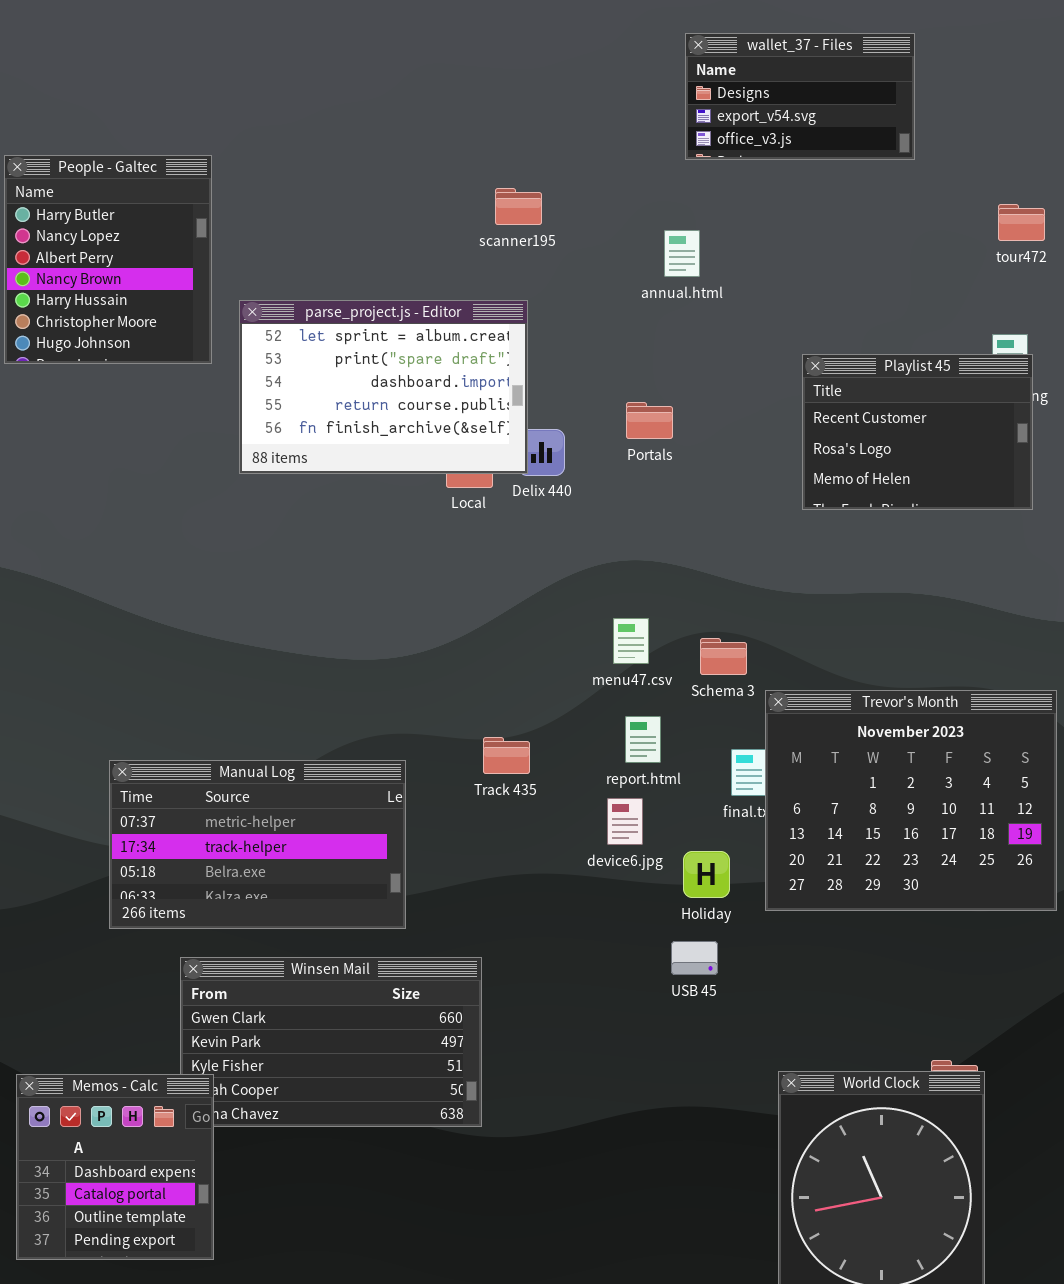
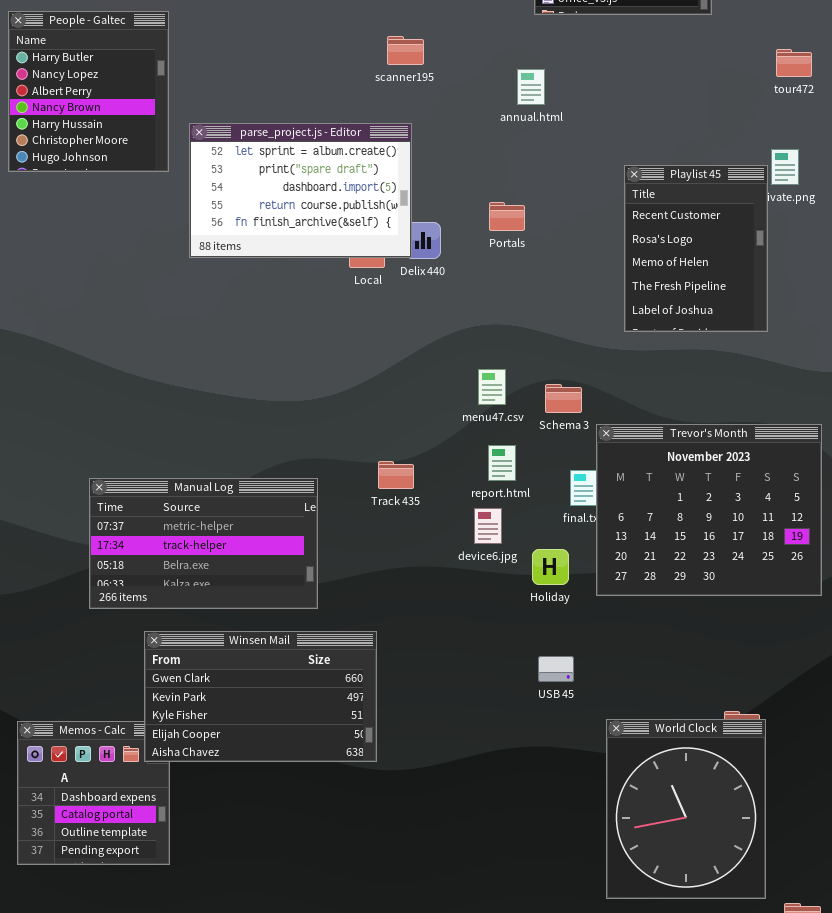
Playlist 45: [802,354,1033,510] -> [624,165,768,332], resized
USB 45: [671,941,718,975] -> [538,656,574,682], moved
Winsen Mail: [180,957,482,1127] -> [144,631,377,762], raised

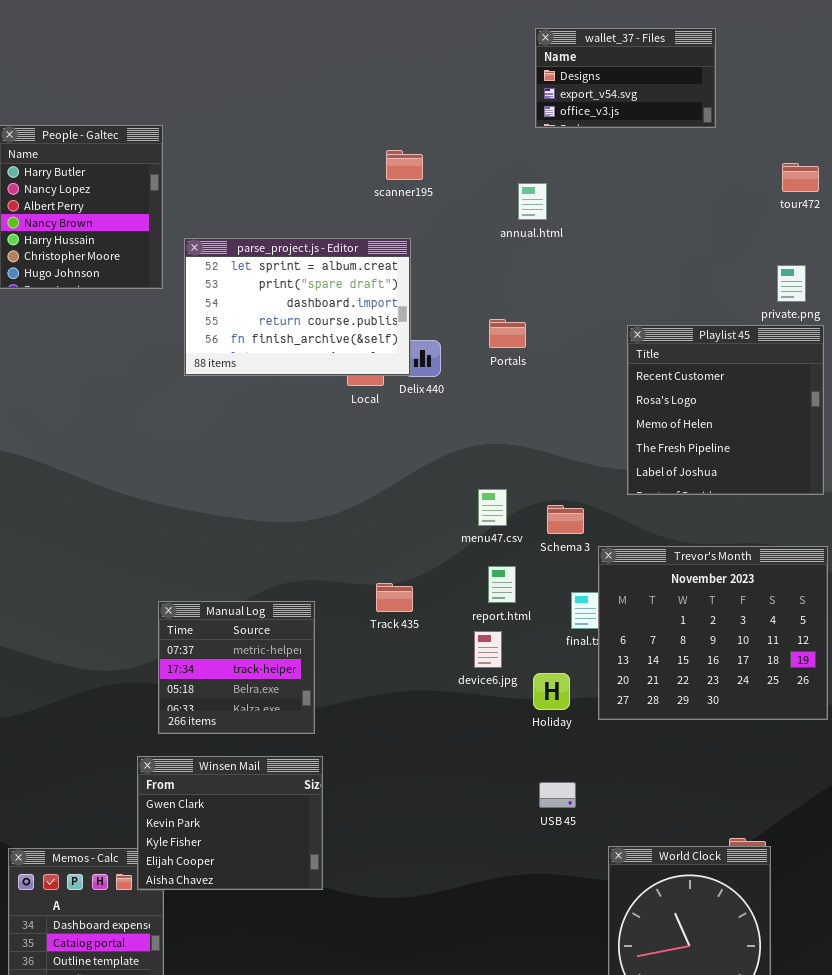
Playlist 45: [624,165,768,332] -> [627,325,824,495], moved, resized
Manual Log: [89,478,318,609] -> [158,601,315,734], resized
Winsen Mail: [144,631,377,762] -> [137,756,323,890], resized

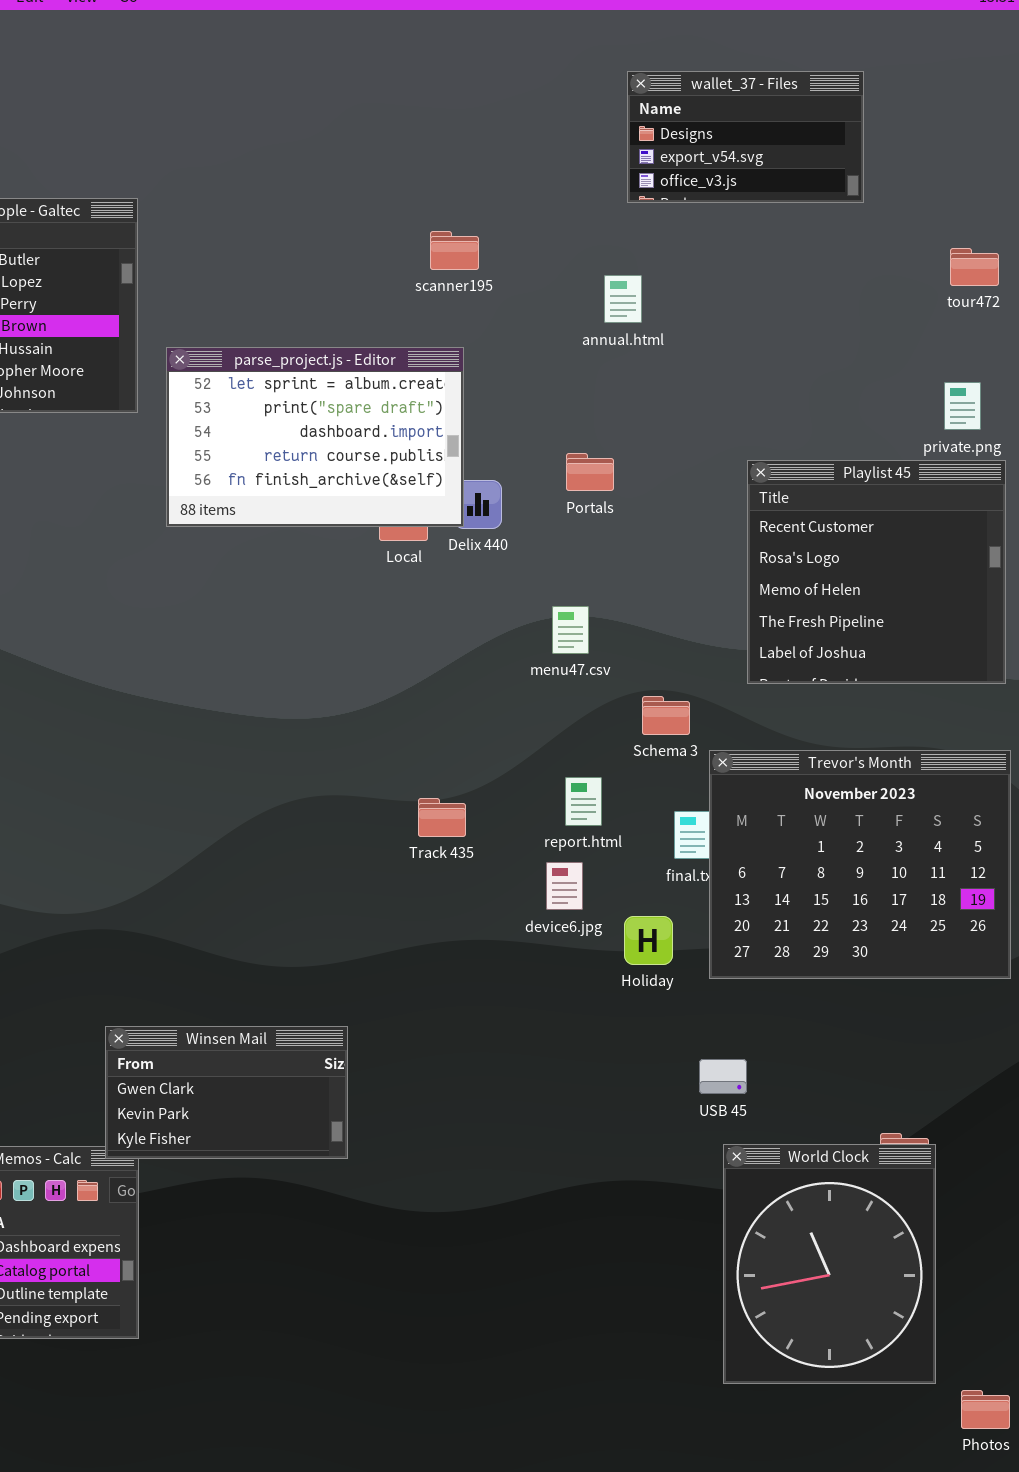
menu47.csv: [478,489,507,526] -> [552,606,589,654], moved
Manual Log: [158,601,315,734] -> none, closed
Winsen Mail: [137,756,323,890] -> [105,1026,348,1159], resized
USB 45: [539,782,576,808] -> [699,1059,747,1094], moved

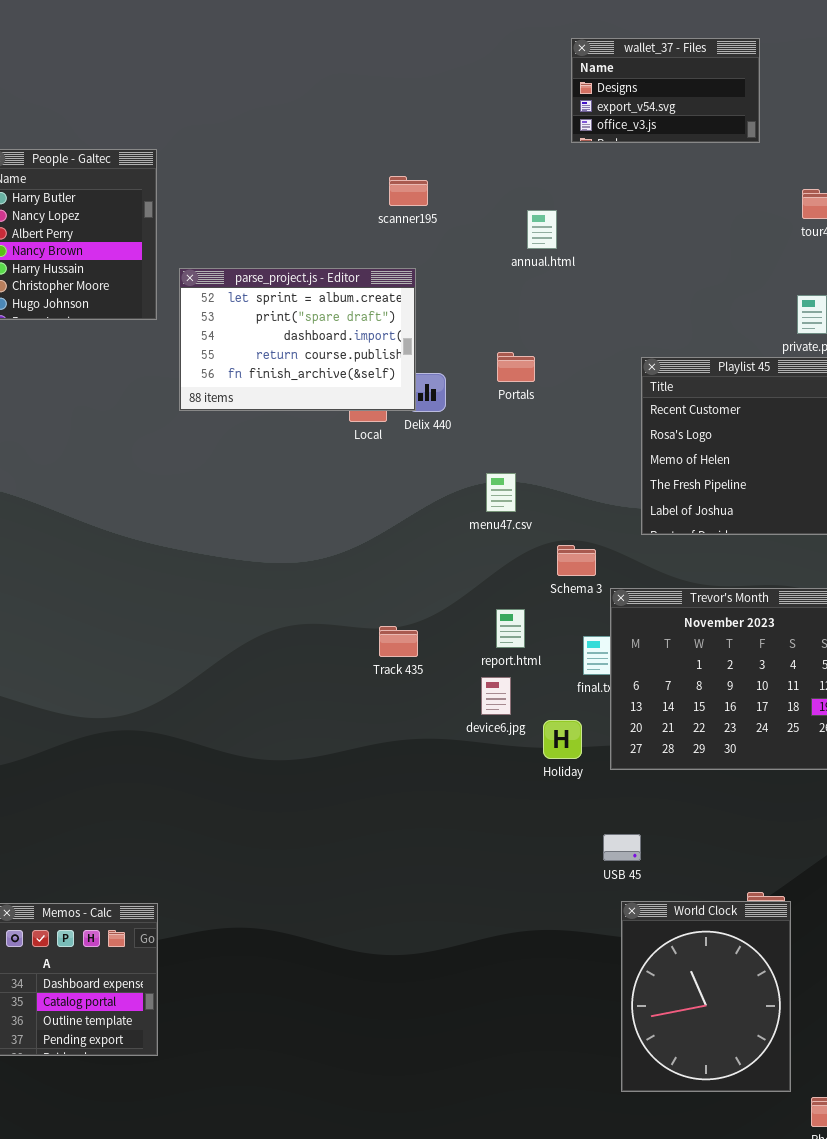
wallet_37 - Files: [627,71,864,203] -> [571,38,760,143], moved
Winsen Mail: [105,1026,348,1159] -> none, closed

